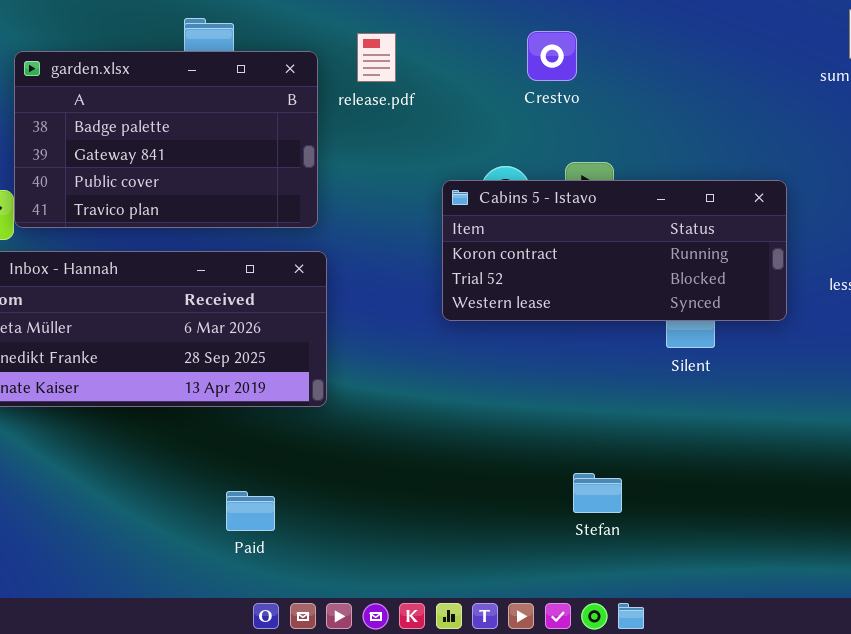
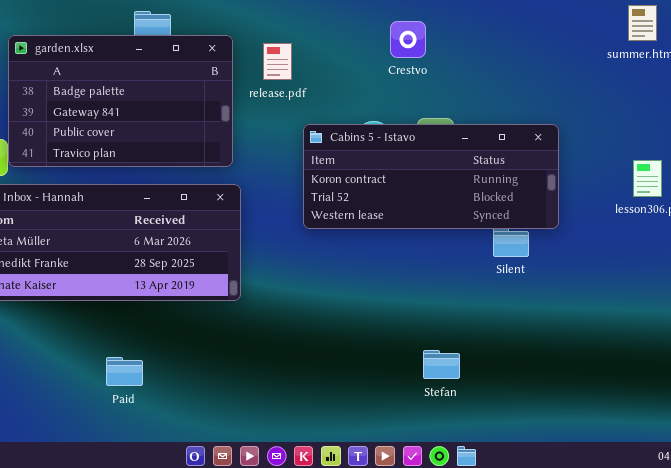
release.pdf: [357,33,396,82] -> [263,43,292,80], moved
Cabins 5 - Istavo: [442,180,787,321] -> [303,124,559,229], moved
Paid: [226,491,275,531] -> [106,357,143,386], moved

